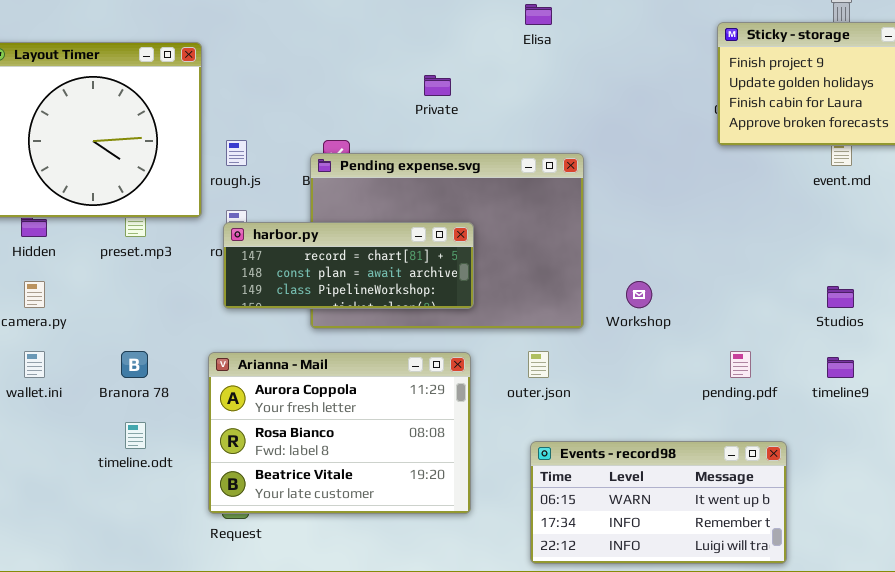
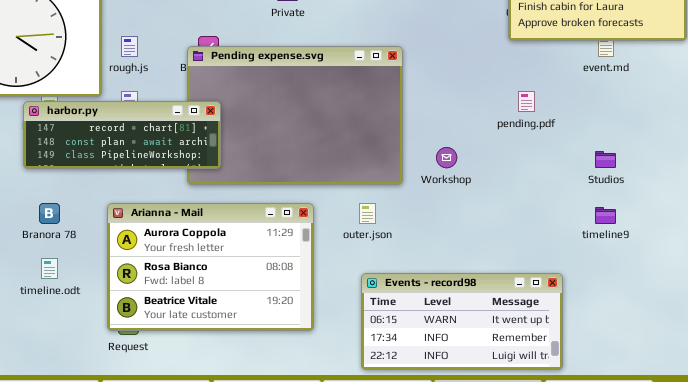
harbor.py: [223,222,474,309] -> [23,101,221,169], moved
pending.pdf: [730,351,751,378] -> [518,91,535,112], moved

